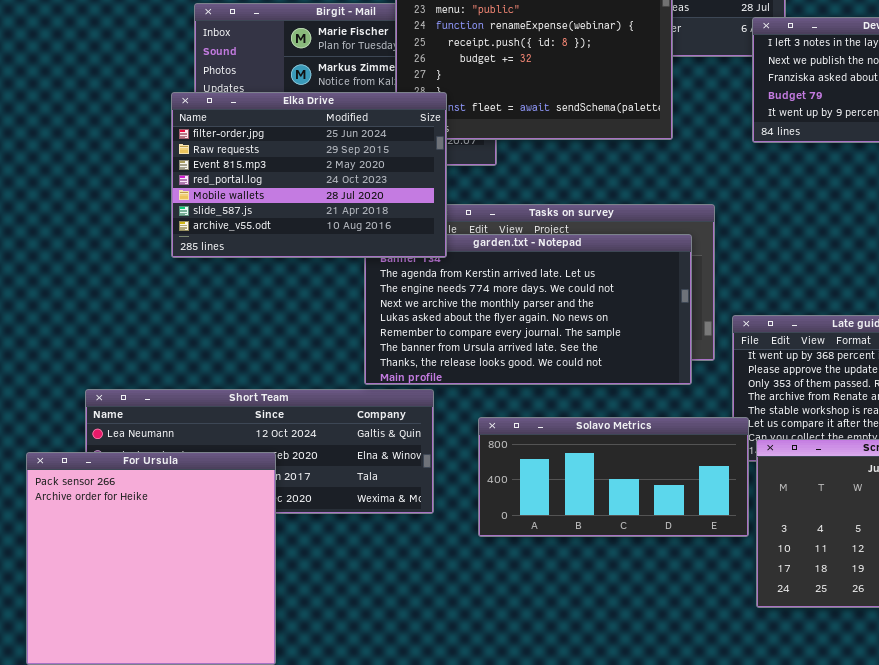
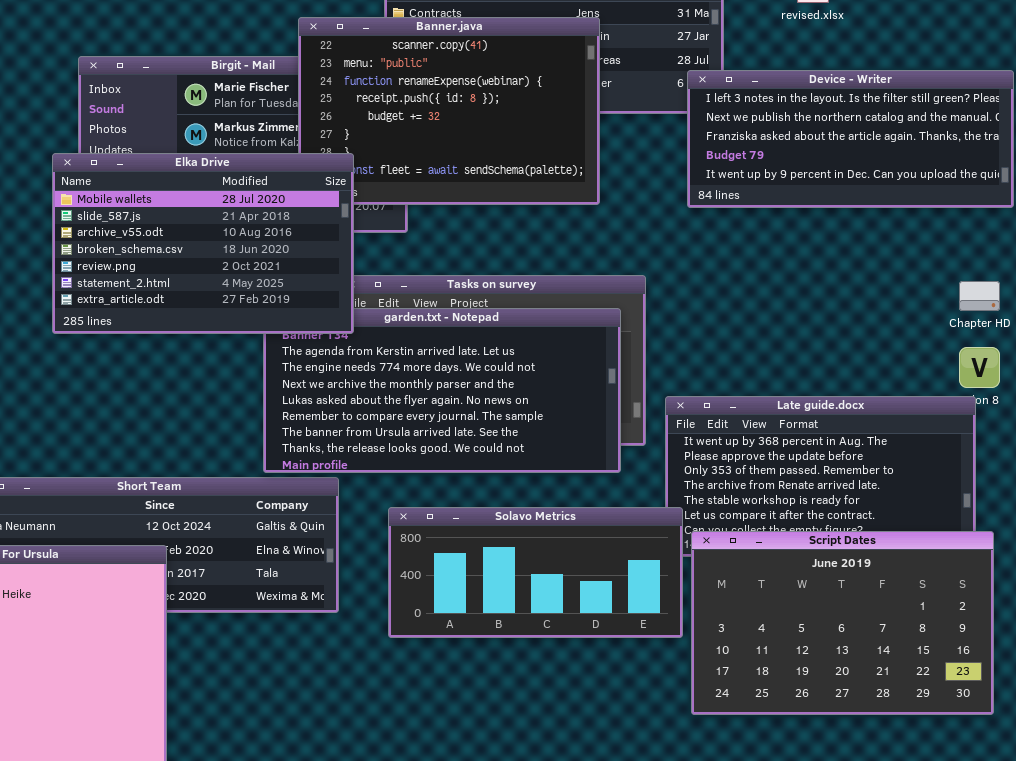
Elka Drive: [171,92,447,258] -> [52,153,354,334], scrolled down 4 rows

